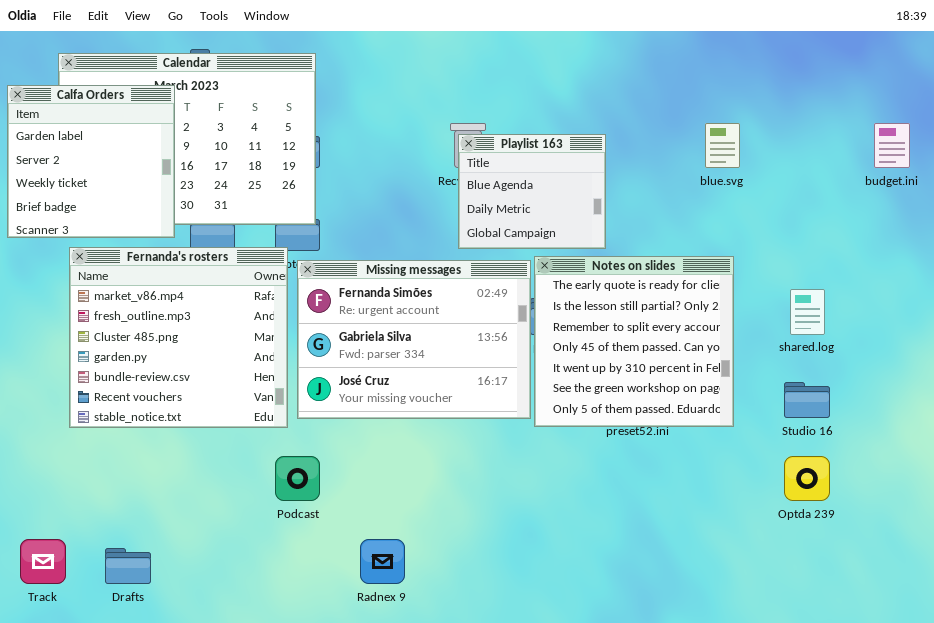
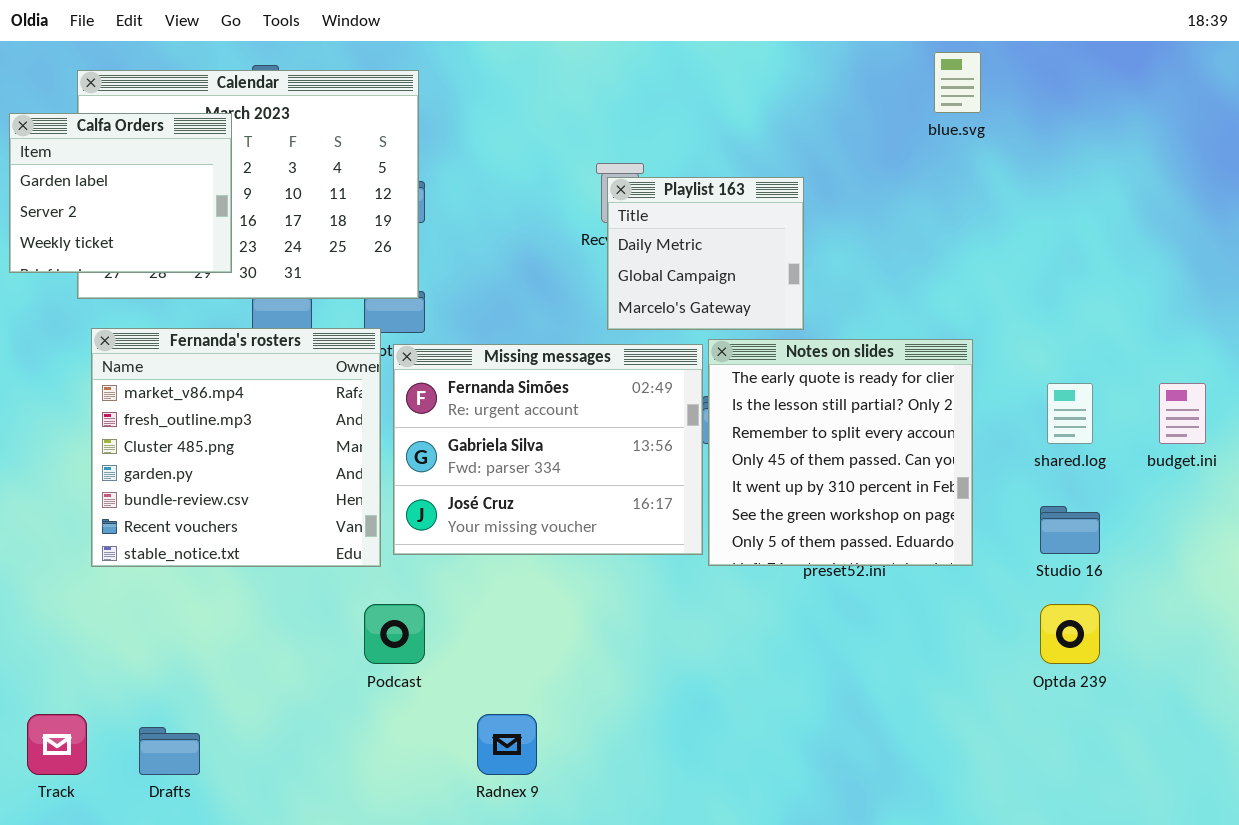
Calfa Orders: [7,85,175,238] -> [9,113,232,273], resized
blue.svg: [705,123,740,168] -> [934,52,981,113], moved
budget.ini: [874,123,910,168] -> [1159,383,1206,444], moved
Playlist 163: [458,134,606,249] -> [607,177,804,330], scrolled down 1 row

